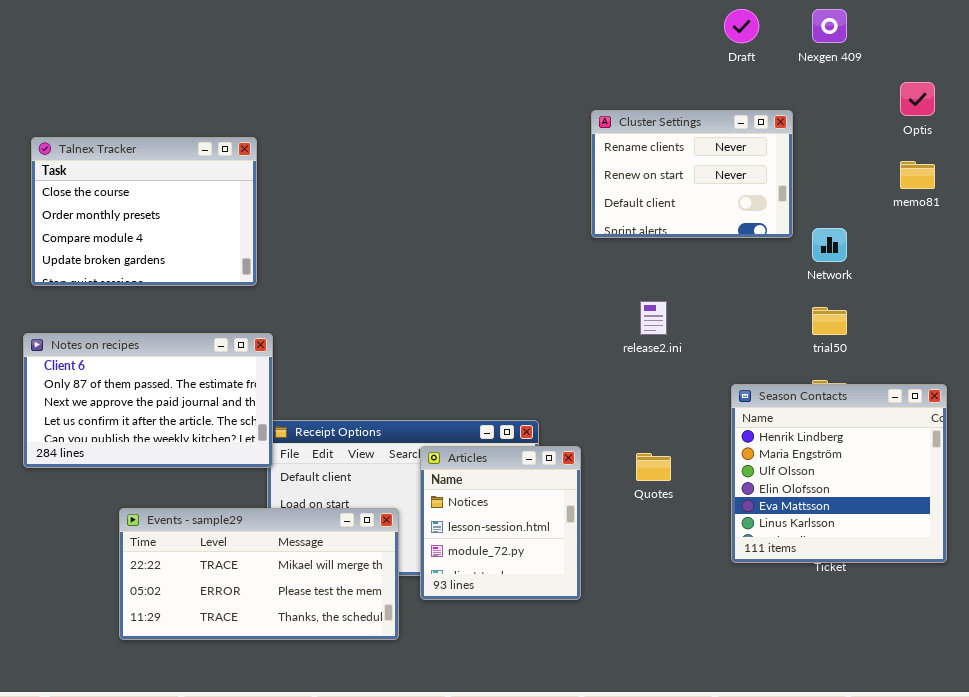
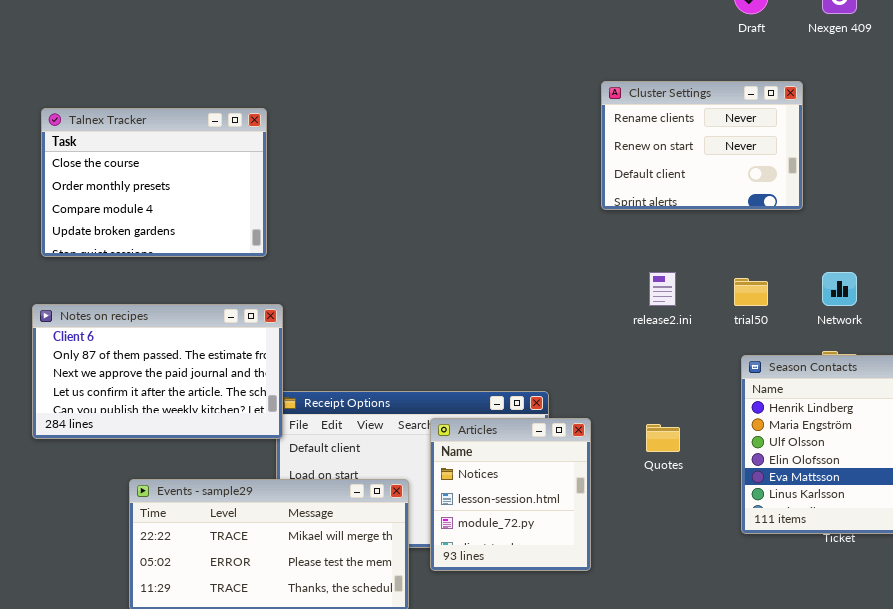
Network: [812,228,847,262] -> [822,272,857,306], moved
trial50: [812,307,847,335] -> [734,278,768,306], moved

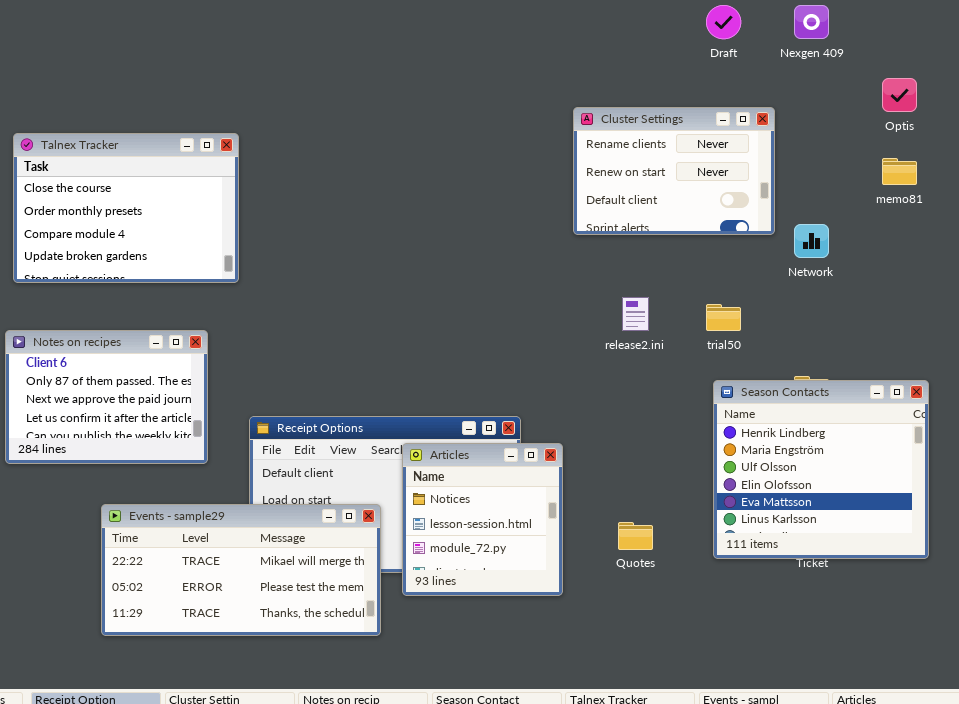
Network: [822,272,857,306] -> [794,224,829,258], moved
Notes on recipes: [32,304,283,439] -> [5,330,208,464], resized
Quotes: [646,424,680,452] -> [618,522,653,550], moved

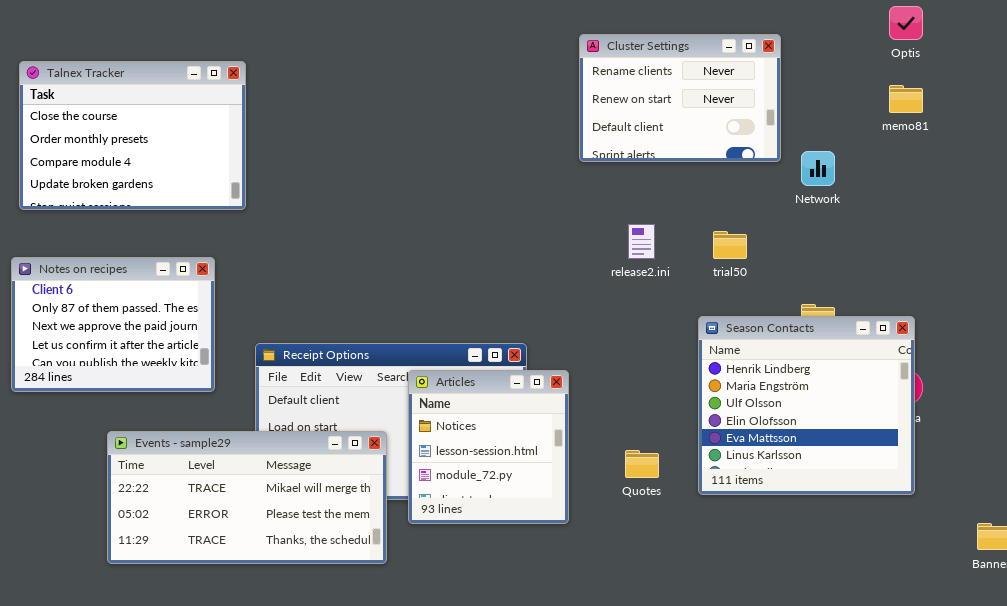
Season Contacts: [713,380,929,559] -> [698,316,915,495], moved

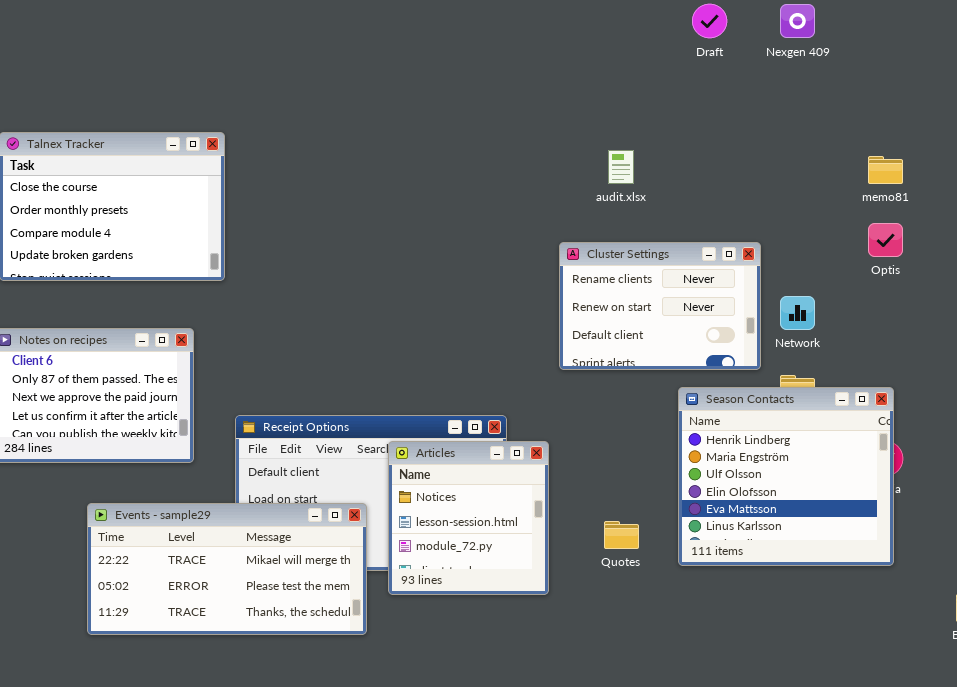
Optis: [889,6,923,40] -> [868,223,903,257], moved
Cluster Settings: [579,34,781,162] -> [559,242,761,370], moved
Network: [801,151,835,186] -> [780,296,815,330], moved

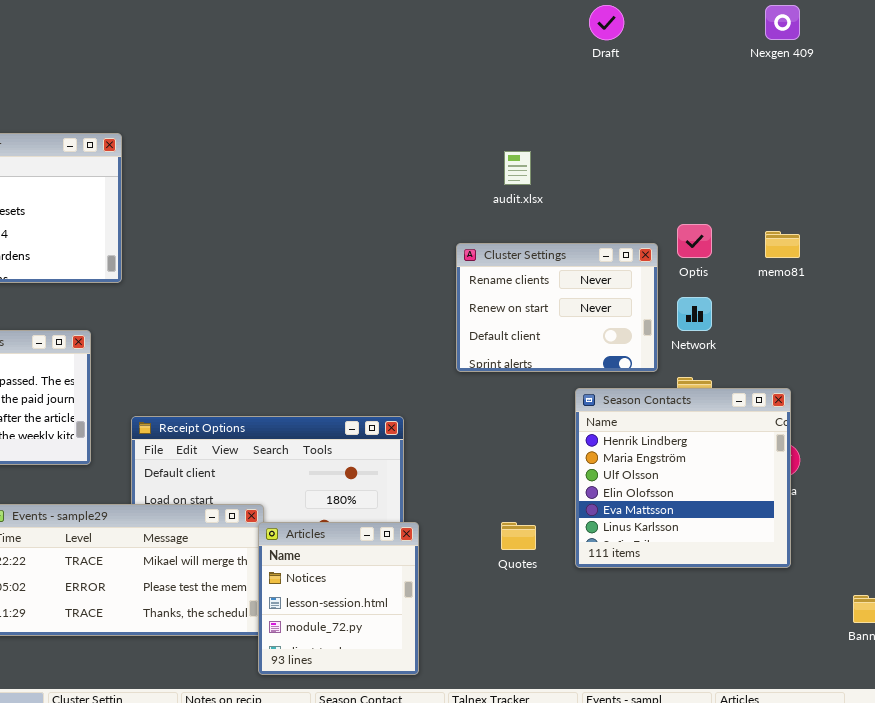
Nexgen 409: [780,4,815,38] -> [765,5,800,40], moved
memo81: [868,156,903,184] -> [765,231,800,258], moved
Optis: [868,223,903,257] -> [677,224,712,258], moved
Articles: [388,441,549,595] -> [258,522,419,675], moved

